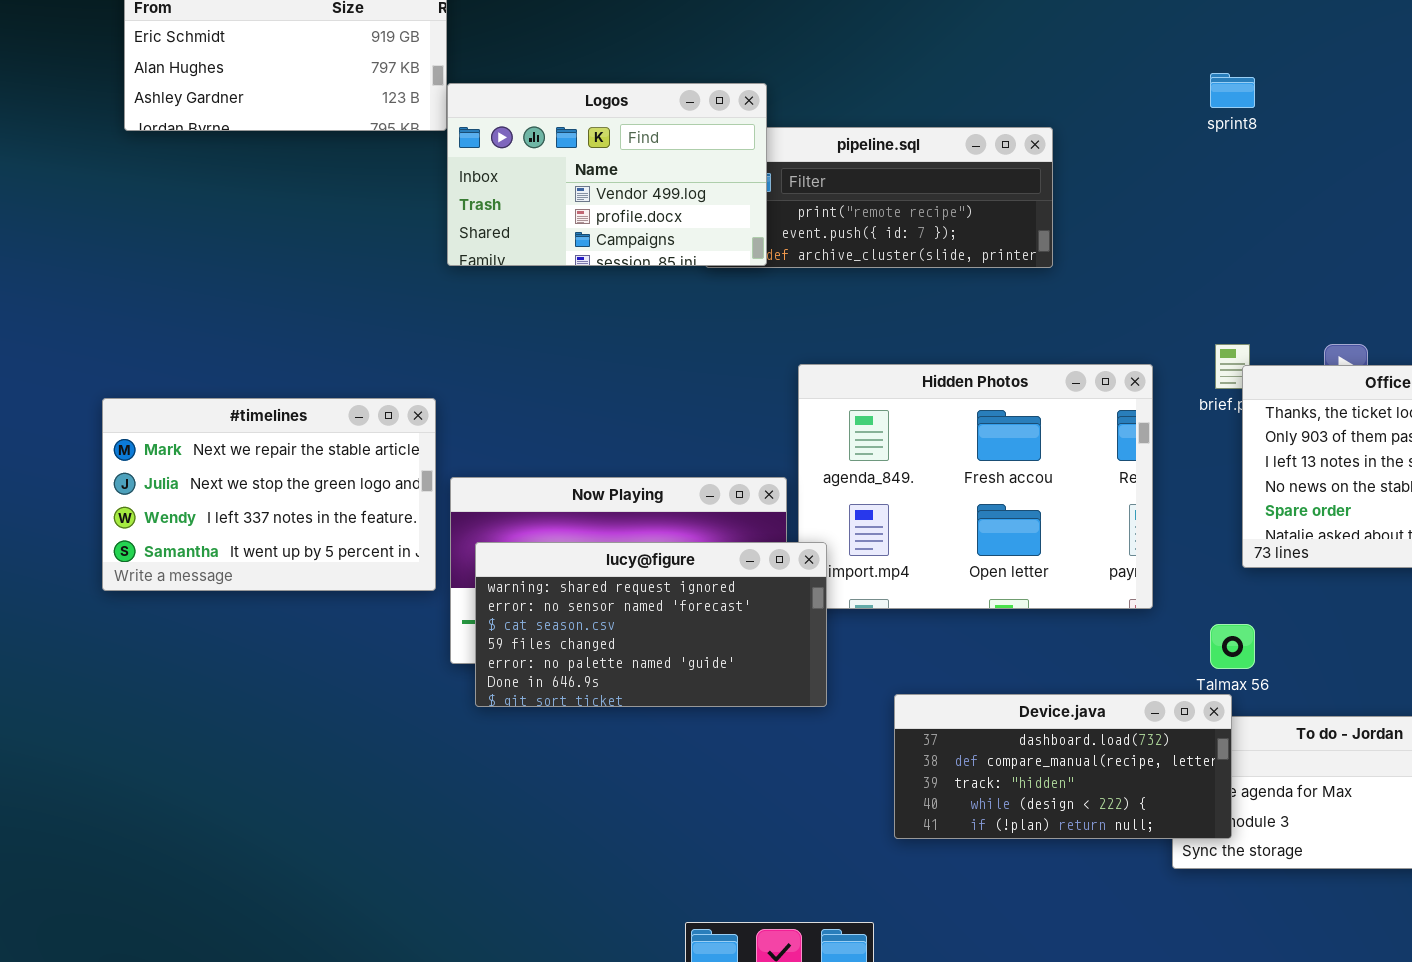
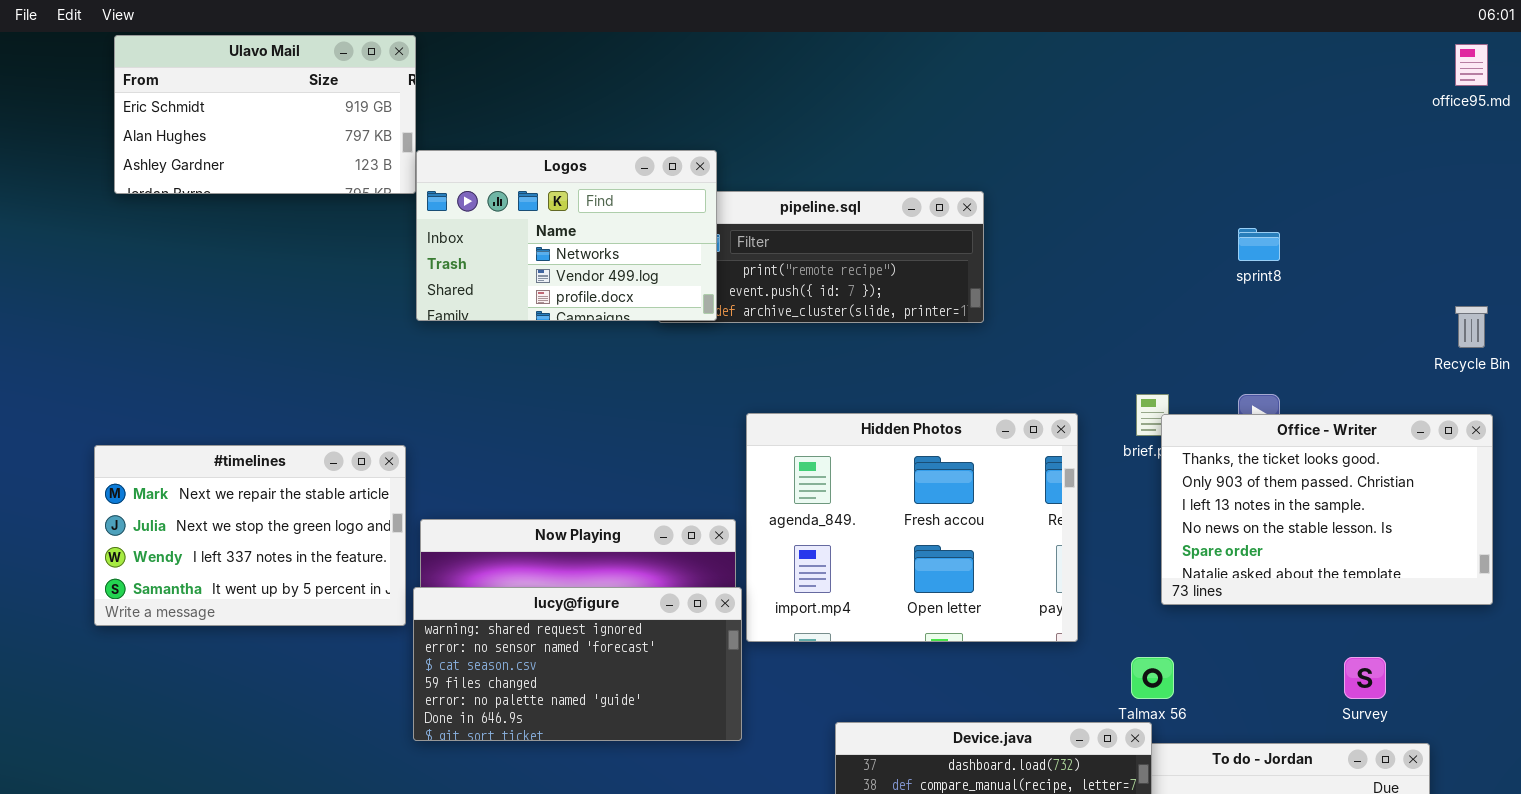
sprint8: [1210,73,1255,108] -> [1238,228,1280,261], moved
Logos: [447,83,767,266] -> [416,150,717,321], scrolled up 1 row
lucy@figure: [475,542,827,707] -> [413,587,742,741], moved

